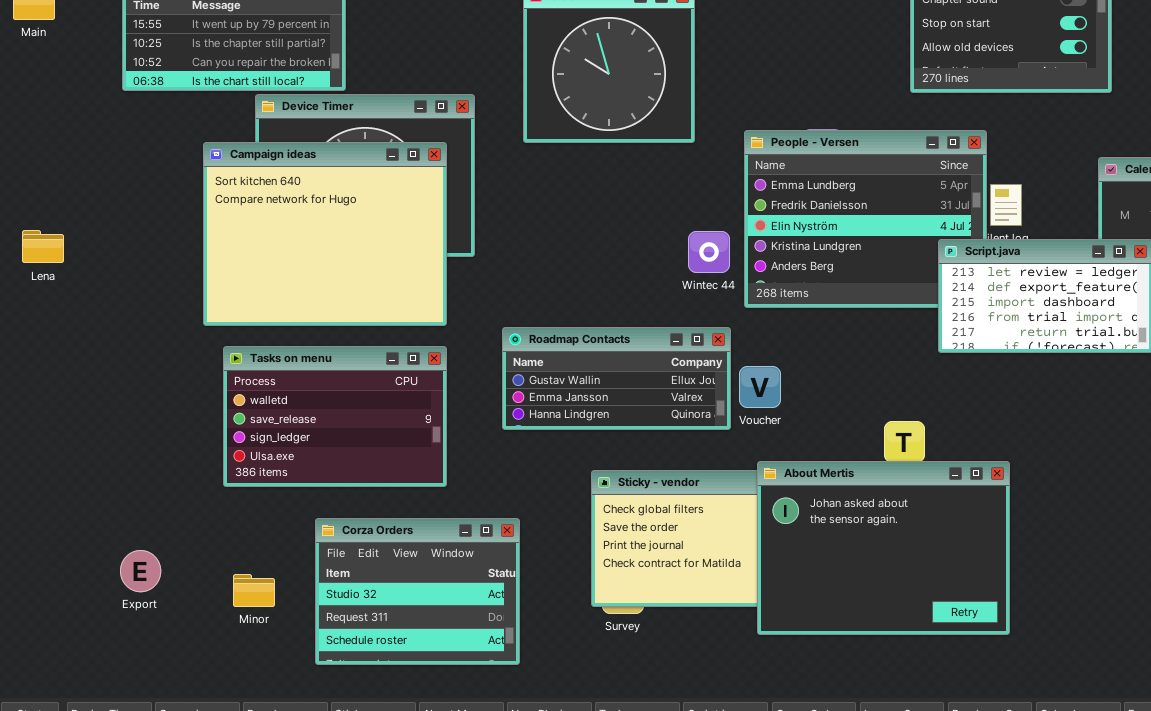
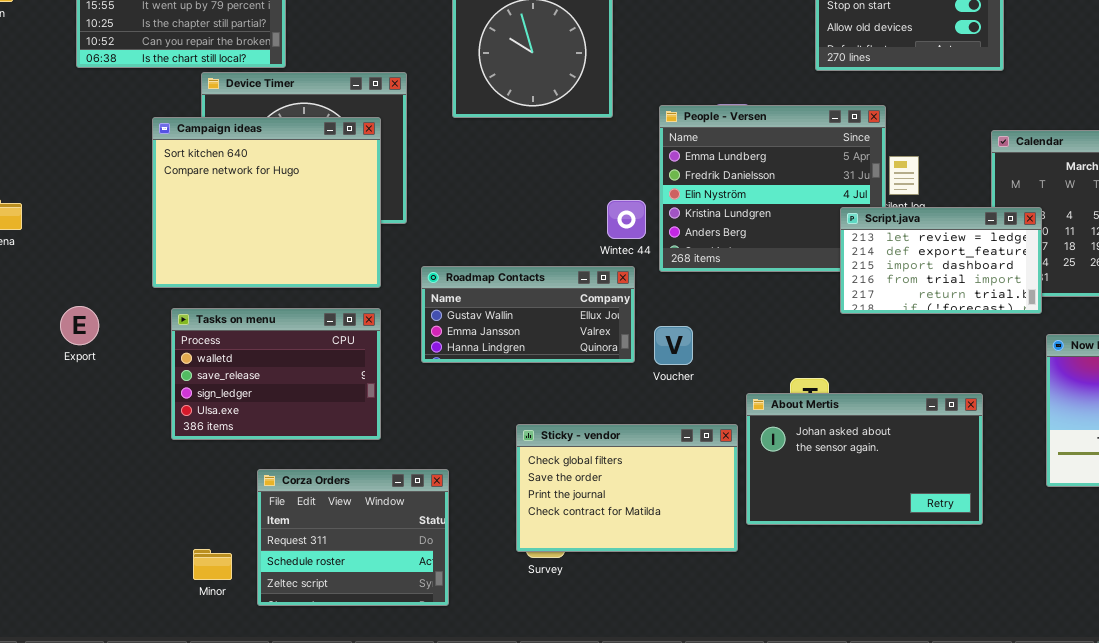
Roadmap Contacts: [502,327,731,430] -> [421,266,635,363], moved
About Mertis: [757,461,1010,635] -> [746,393,983,525], moved, resized
Corza Orders: [315,518,520,665] -> [257,469,449,606], scrolled down 1 row
Export: [120,550,161,592] -> [60,306,99,345], moved
Minor: [233,574,275,607] -> [193,549,232,580], moved

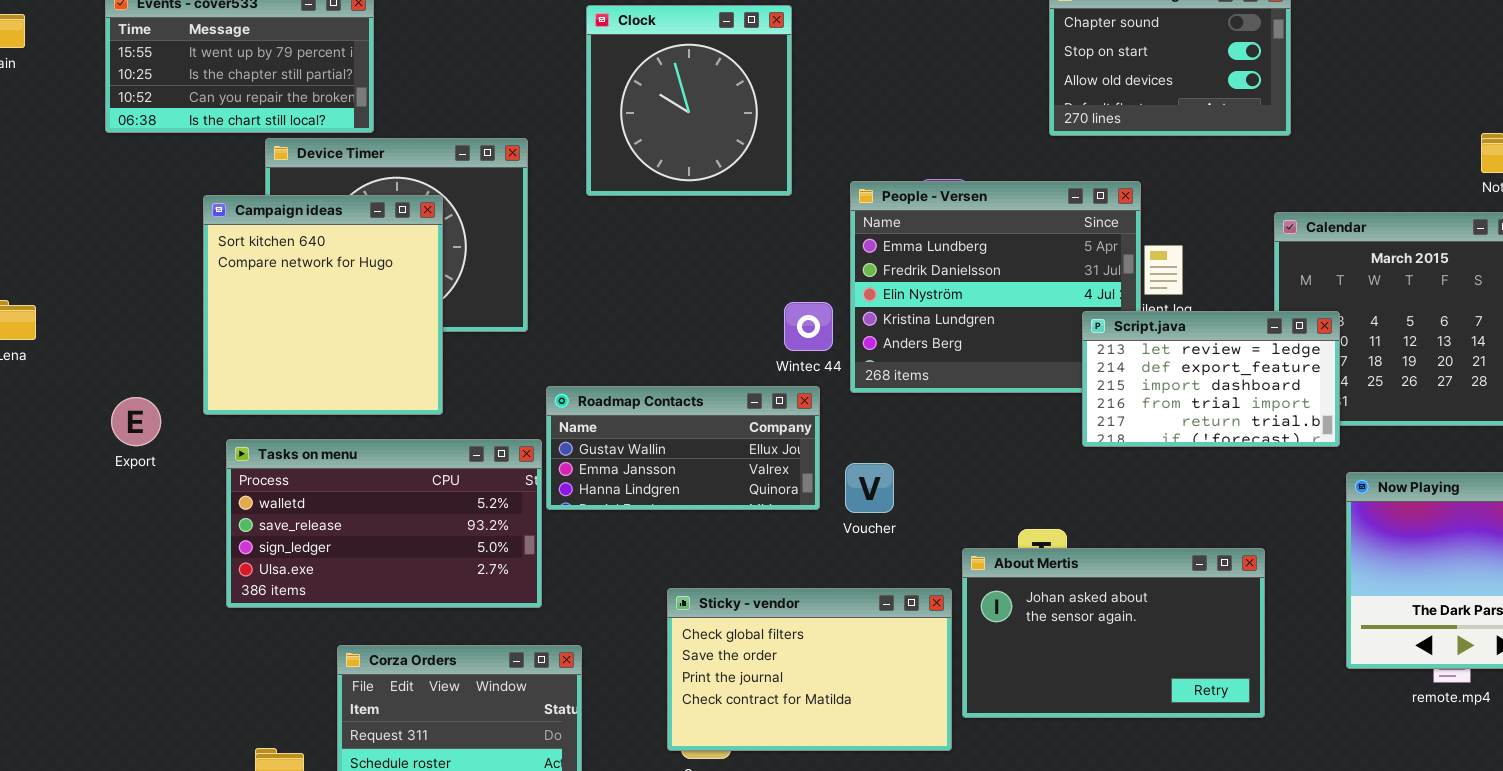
Campaign ideas: [152,117,381,288] -> [203,195,443,415], resized
Export: [60,306,99,345] -> [111,397,161,446], moved
Tasks on menu: [171,308,381,440] -> [226,439,542,608], resized

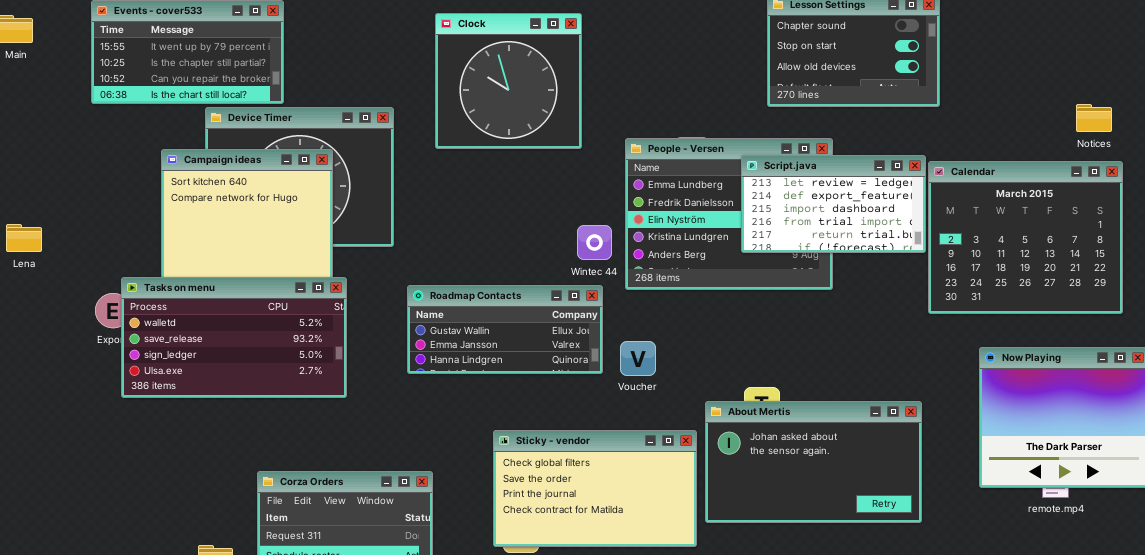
Script.java: [1082,311,1340,447] -> [741,155,926,253], moved
Tasks on menu: [226,439,542,608] -> [121,277,347,398], moved

